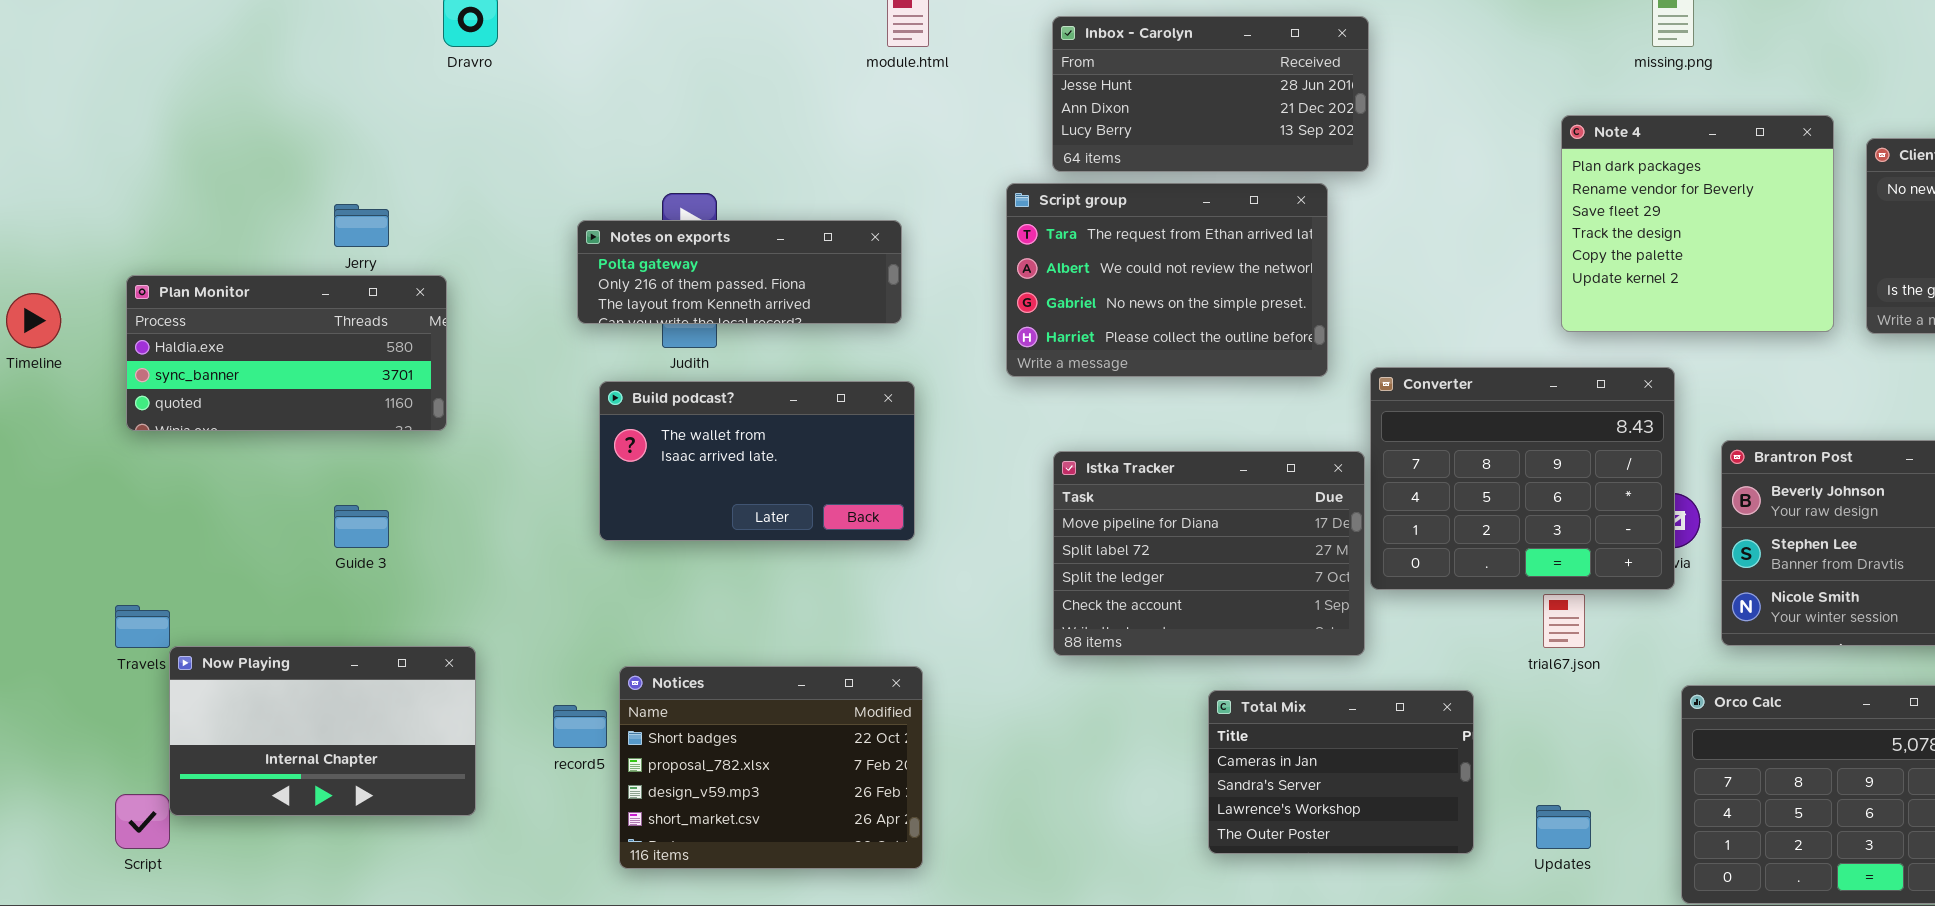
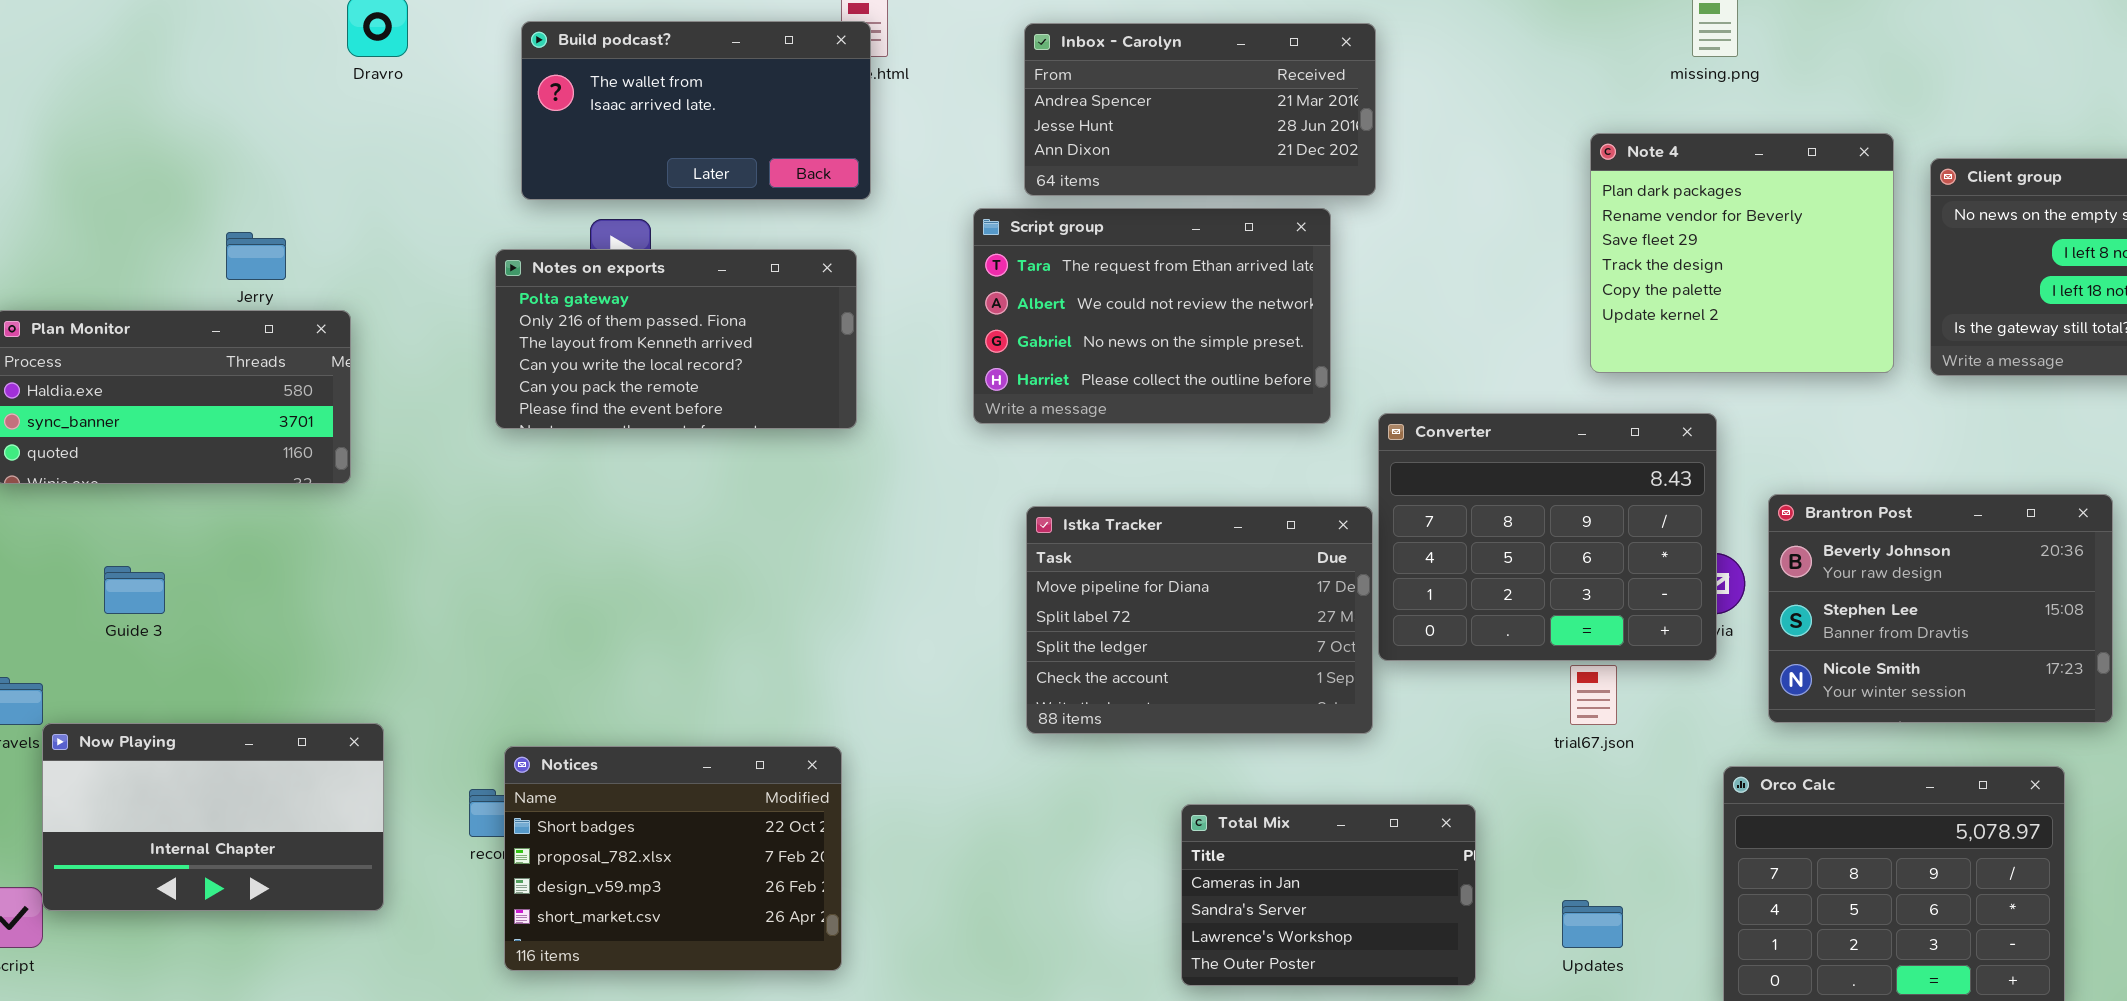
Inbox - Carolyn: [1052,16,1369,172] -> [1024,23,1376,196], scrolled up 1 row
Notes on exports: [577,220,902,324] -> [495,249,857,429], resized
Build podcast?: [599,381,915,541] -> [521,21,871,200], moved
Guide 3: [334,505,389,548] -> [104,566,165,614], moved
Notices: [619,666,923,869] -> [504,746,842,971], moved
Total Mix: [1208,690,1474,854] -> [1181,804,1476,986], moved

